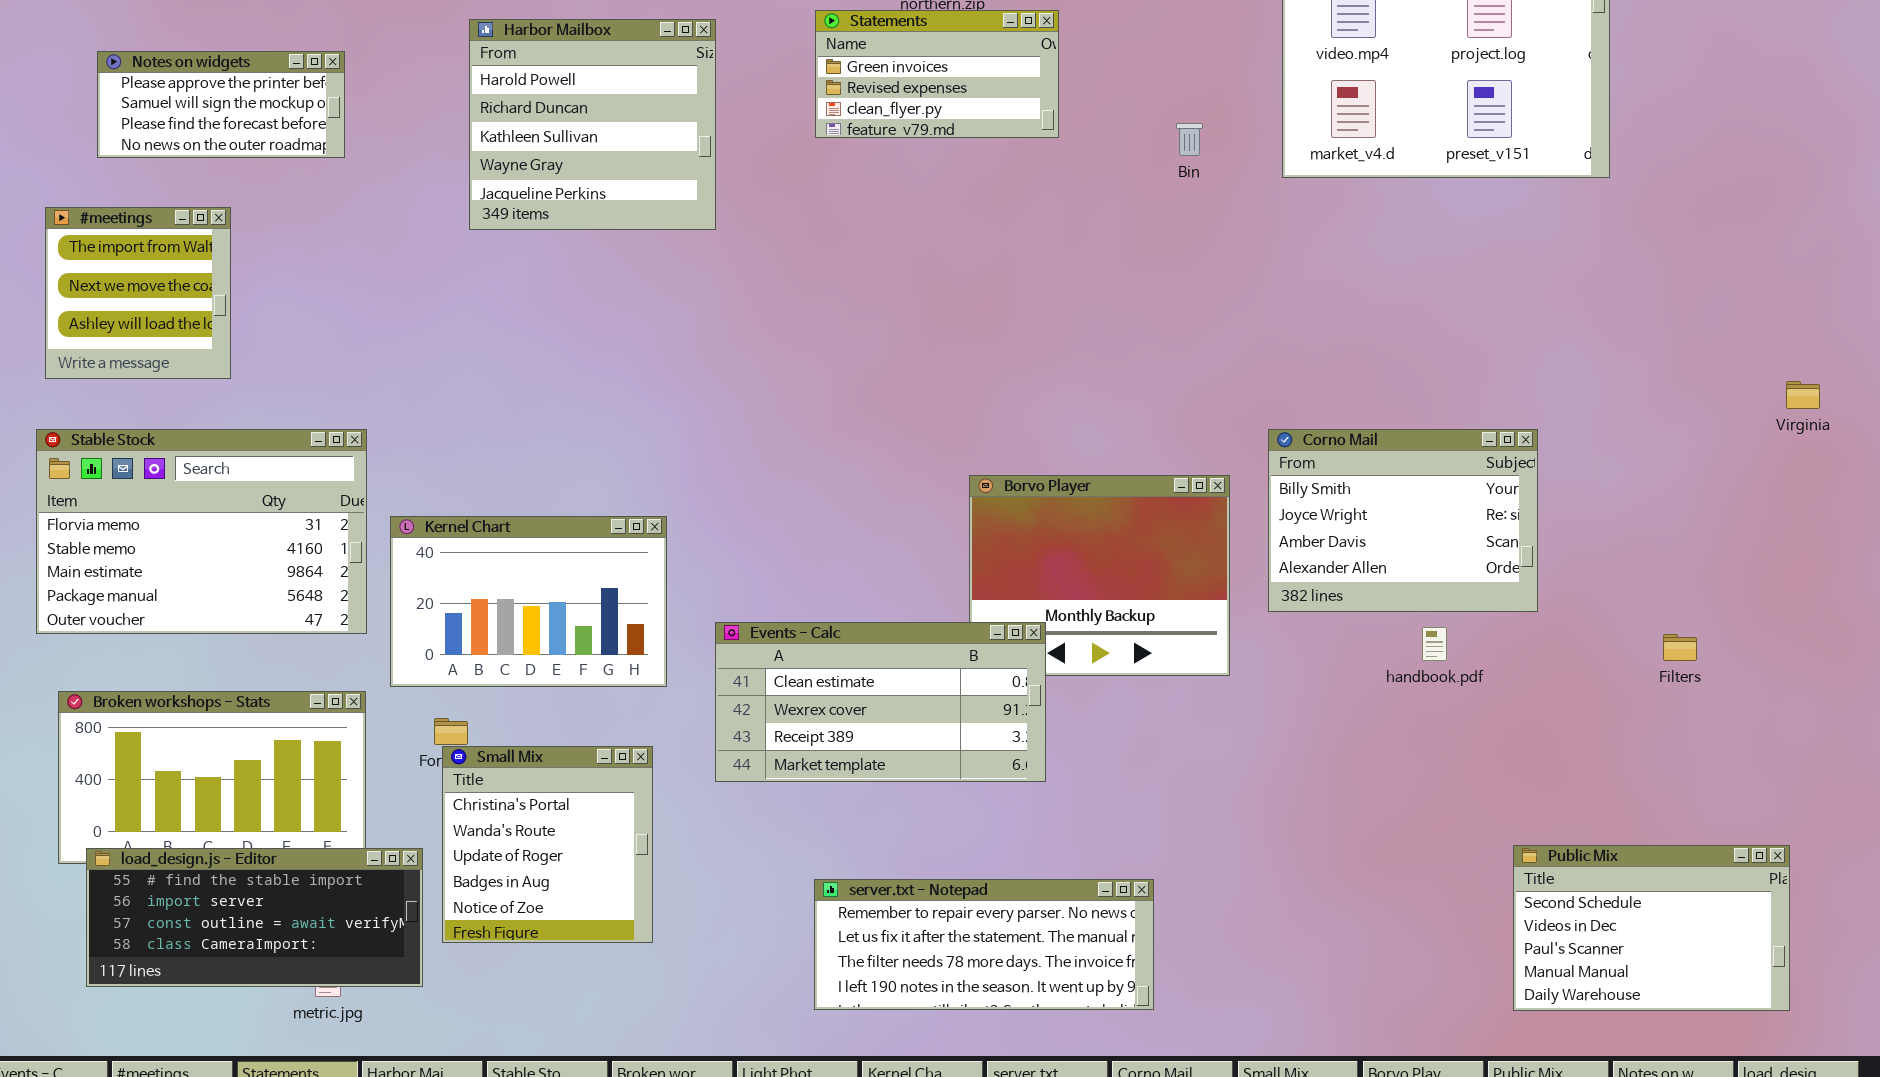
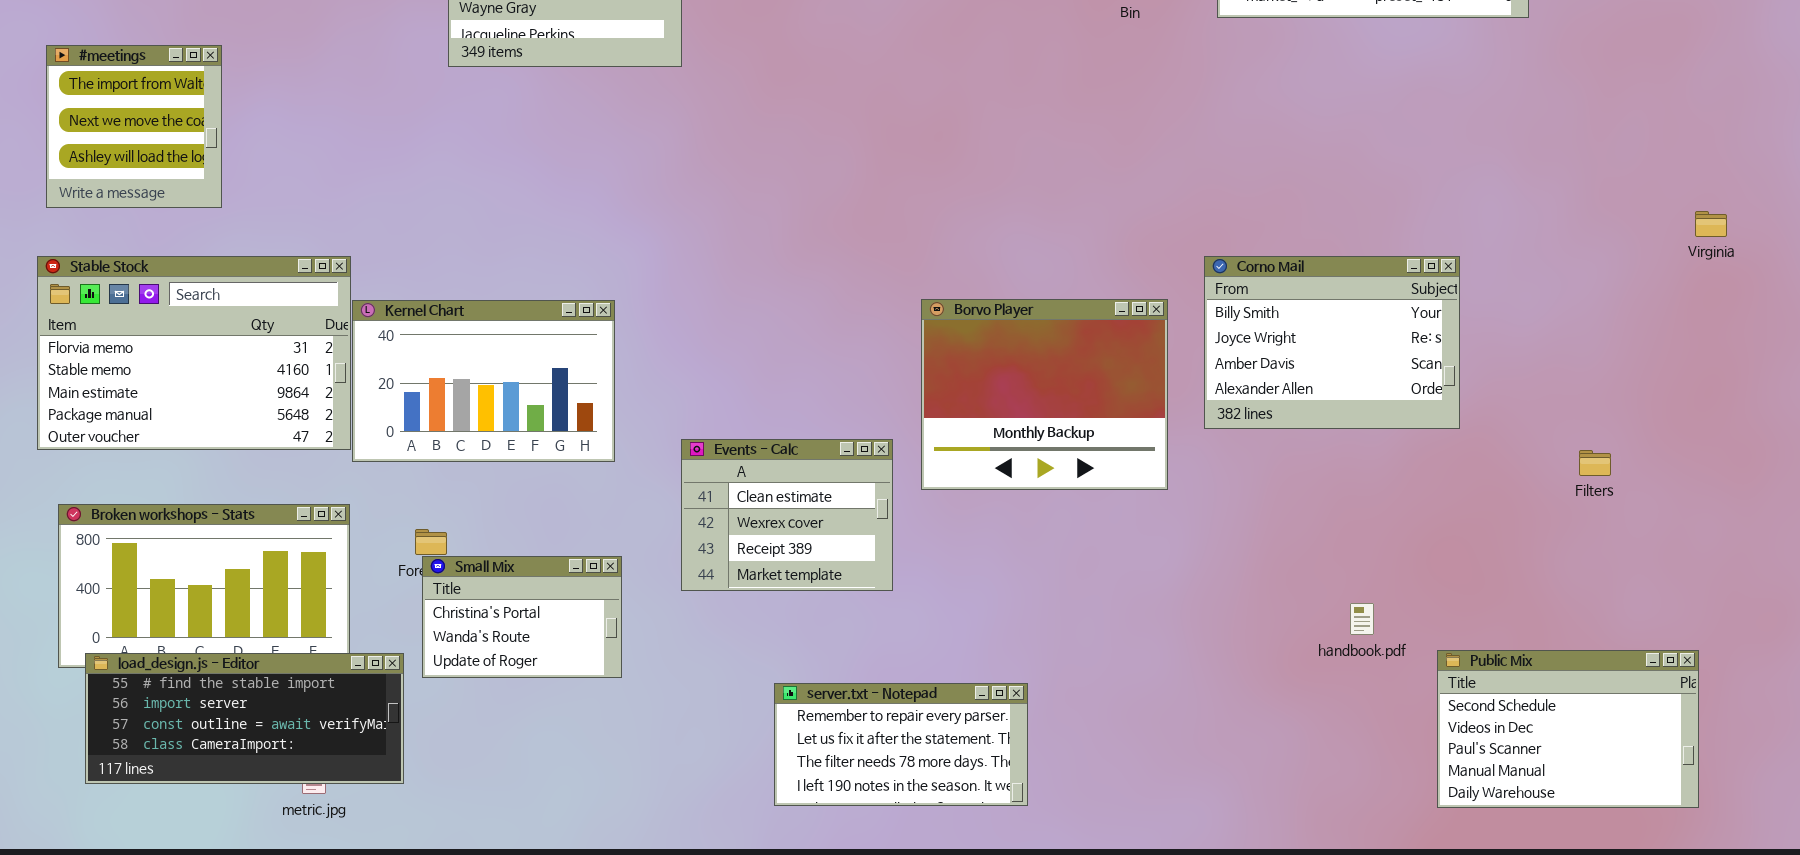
Kernel Chart: [390,516,667,687] -> [352,300,615,462], moved
Events - Calc: [715,622,1046,782] -> [681,439,893,591], resized
handbook.pdf: [1422,627,1447,661] -> [1350,603,1374,635], moved
Small Mix: [442,746,653,943] -> [422,556,622,678], resized
server.txt - Notepad: [814,879,1154,1010] -> [774,683,1028,806], resized

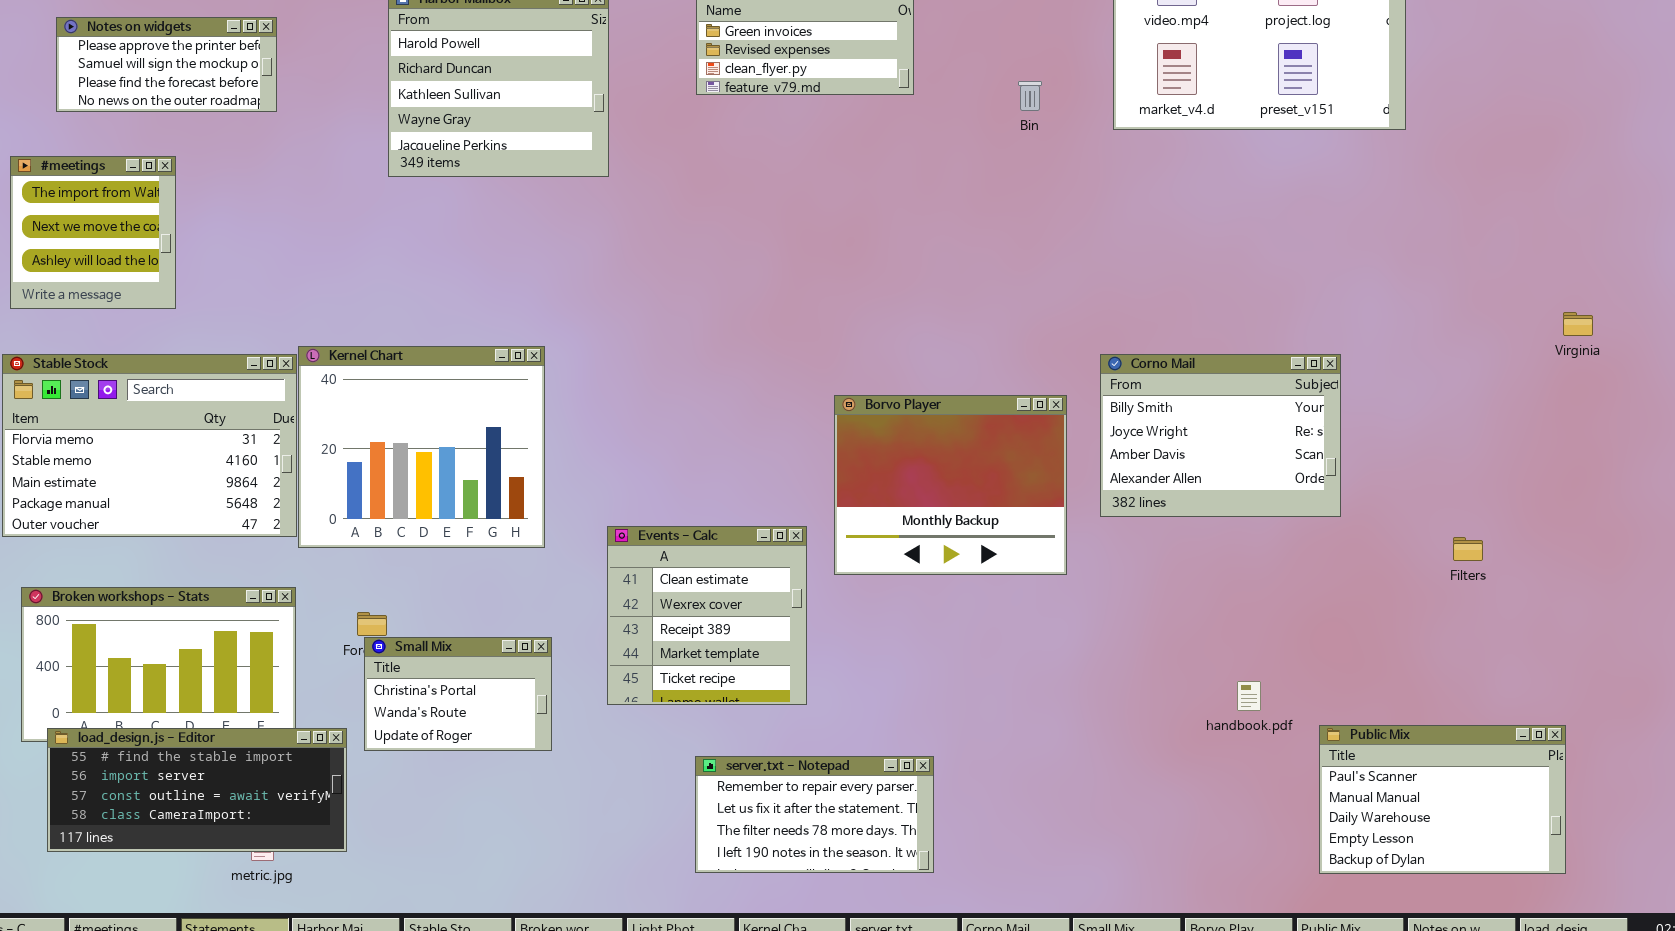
Kernel Chart: [352,300,615,462] -> [298,346,545,548], resized
Events - Calc: [681,439,893,591] -> [607,526,807,705], resized
Public Mix: [1437,650,1699,808] -> [1319,725,1566,874], scrolled down 2 rows

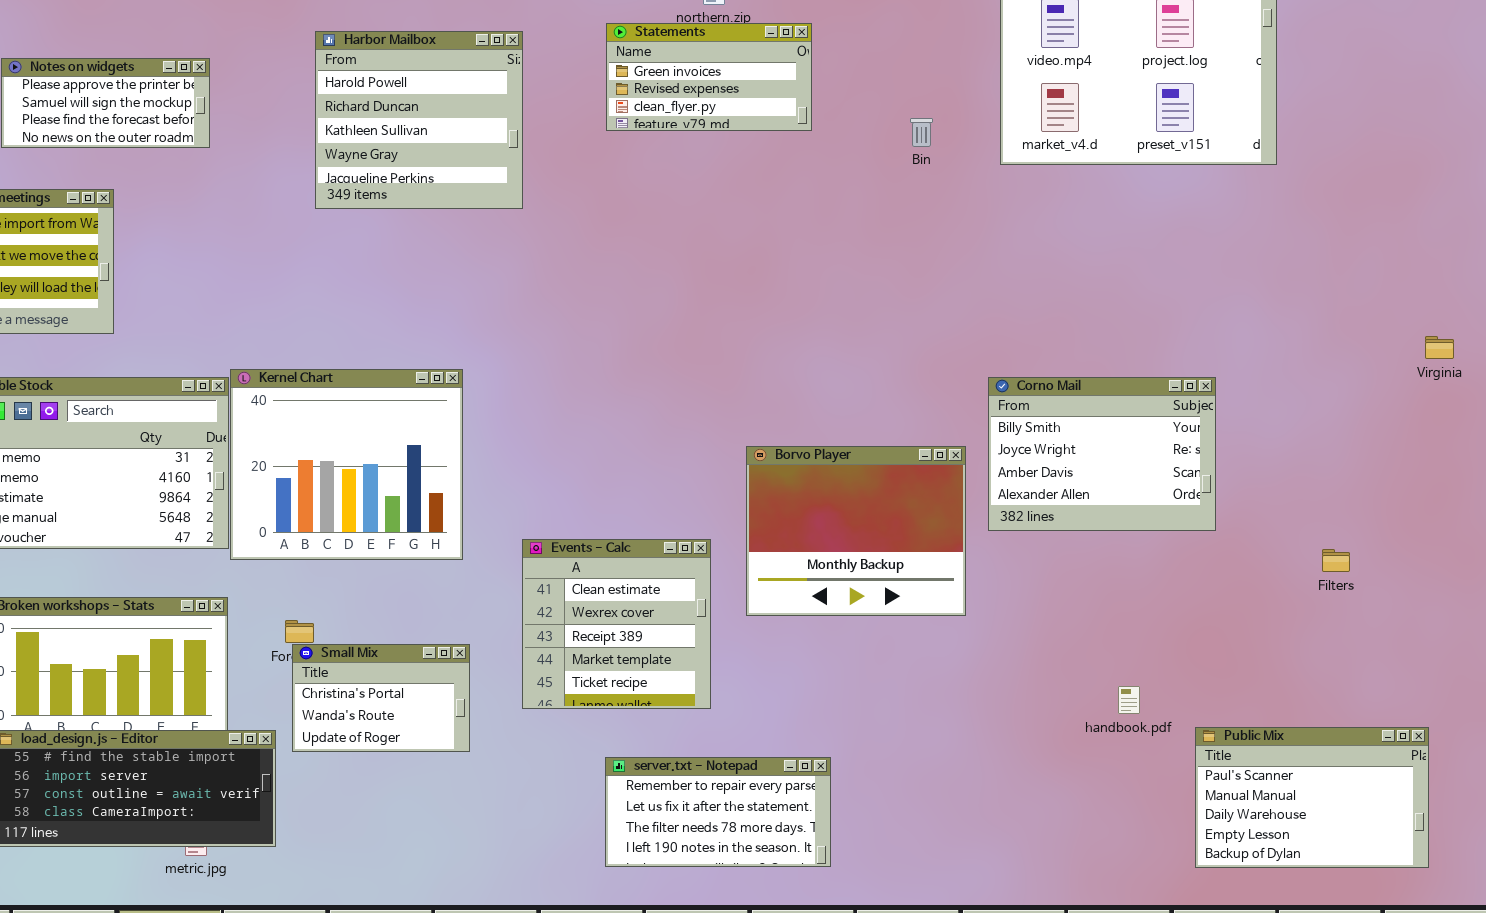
Borvo Player: [834,395,1067,575] -> [746,446,966,616], moved

